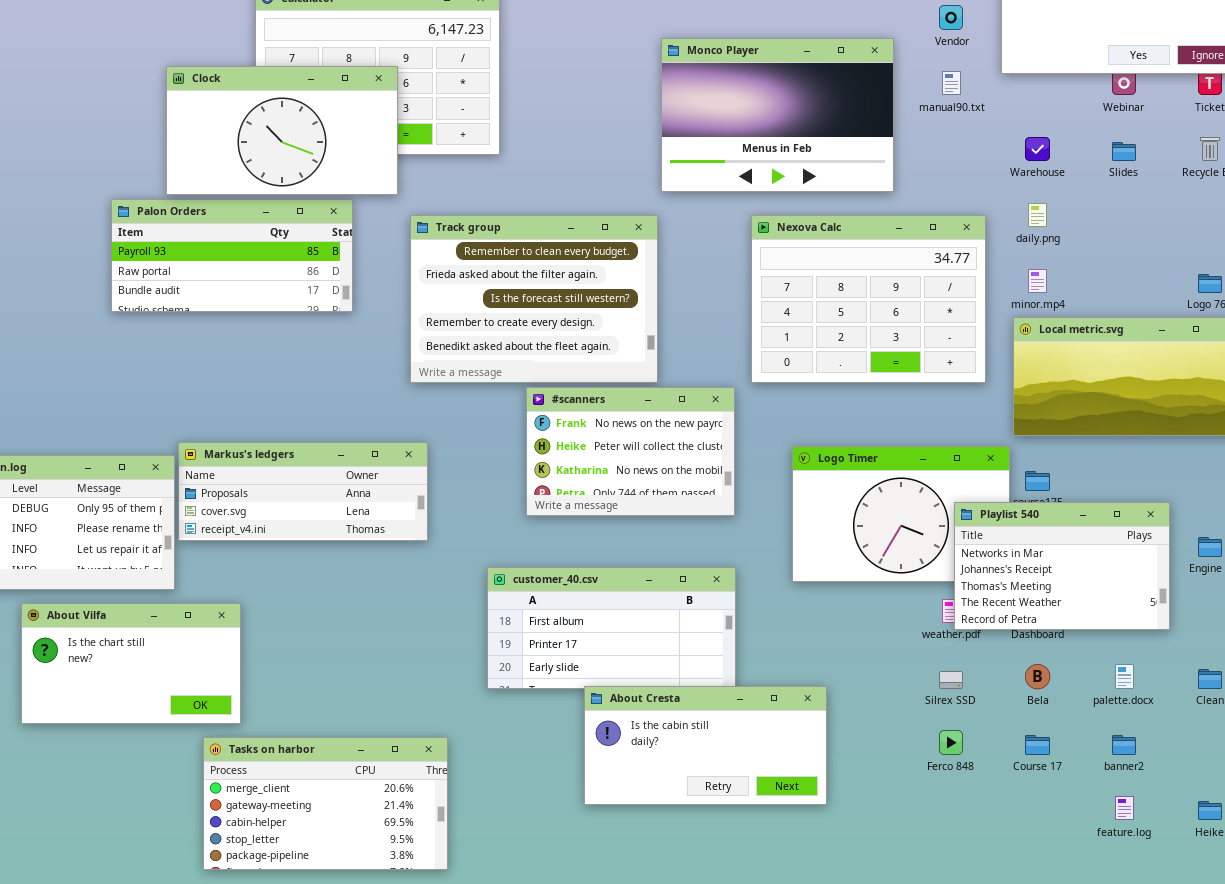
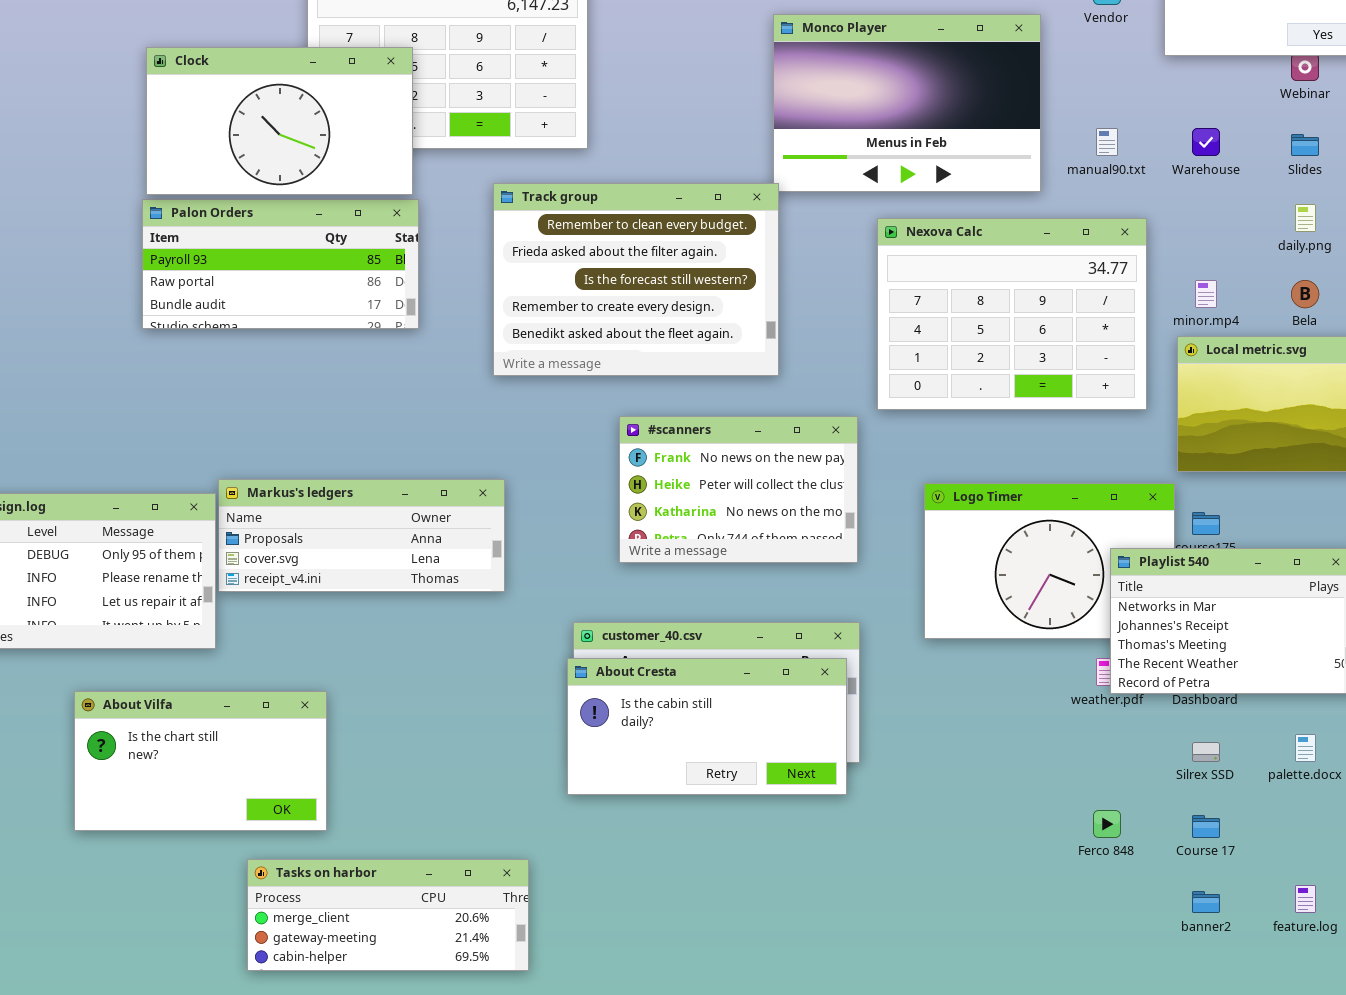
Clock: [166,66,398,195] -> [146,47,413,195], moved
manual90.txt: [942,71,961,95] -> [1096,128,1118,156], moved
daily.png: [1028,203,1047,227] -> [1295,204,1316,232], moved
Track group: [410,215,658,383] -> [493,183,779,376], moved
About Vilfa: [21,603,241,724] -> [74,691,327,831], moved
Bela: [1025,664,1050,689] -> [1291,280,1319,308], moved
Silrex SSD: [939,671,963,689] -> [1192,742,1220,762], moved
About Cresta: [584,686,827,805] -> [567,658,847,795], moved
banner2: [1112,735,1136,755] -> [1192,891,1220,913], moved
Tasks on harbor: [203,737,448,870] -> [247,859,529,971], resized

